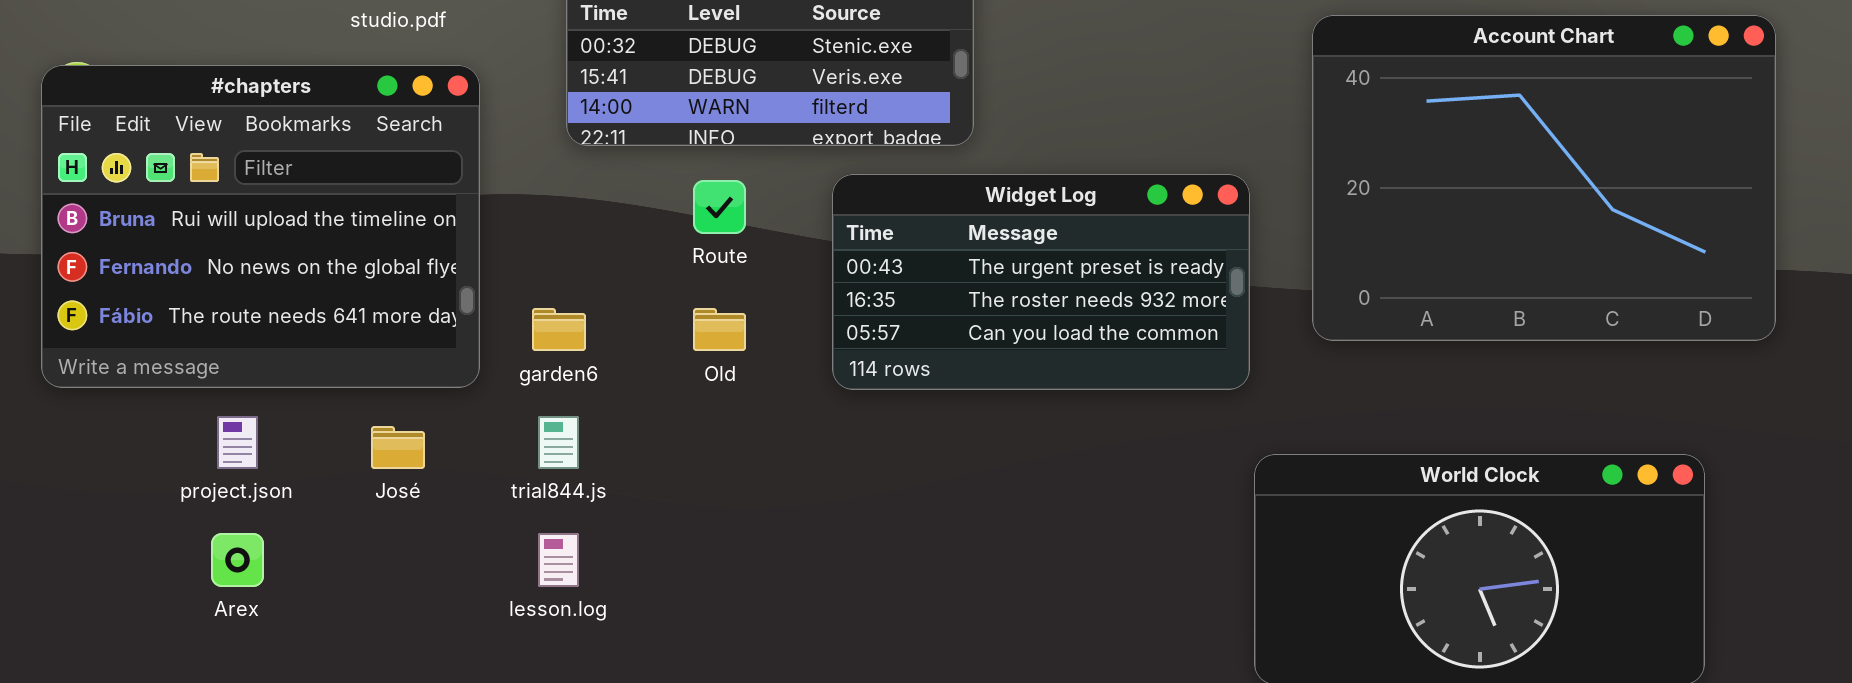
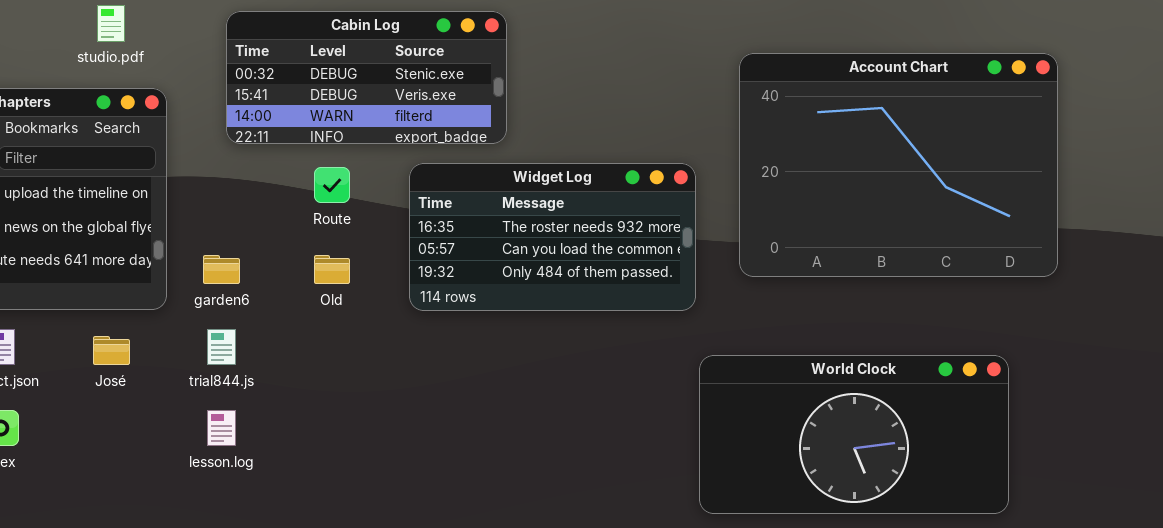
Widget Log: [832,174,1250,390] -> [409,163,696,311], scrolled down 1 row

